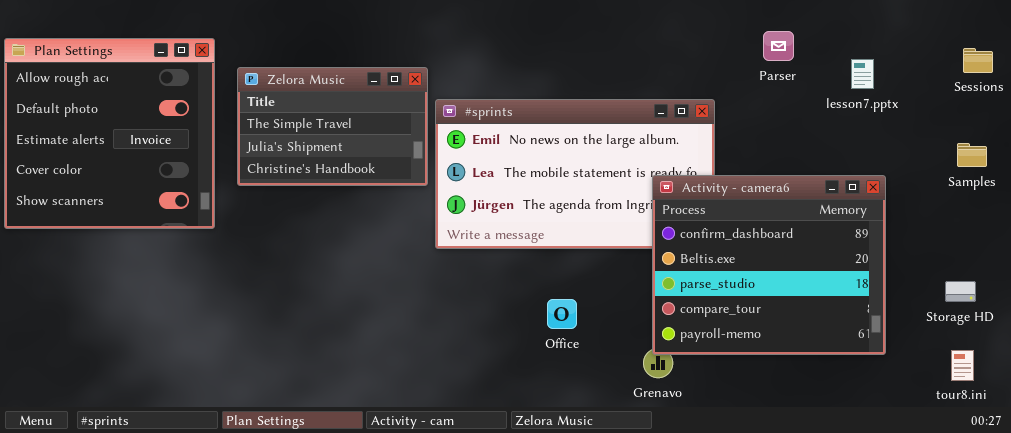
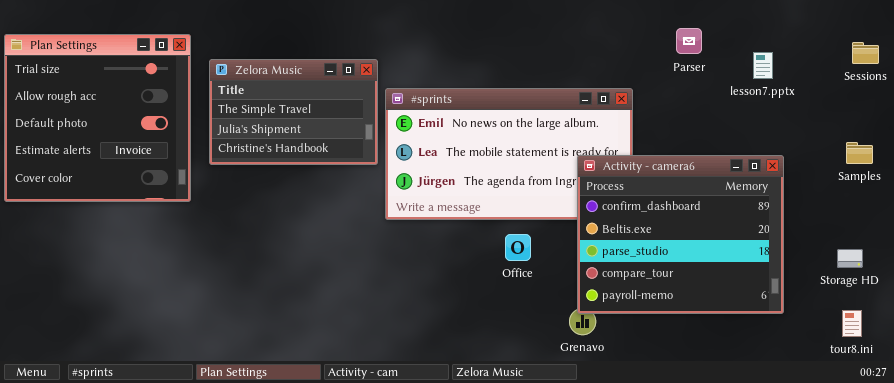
Plan Settings: [4,38,215,229] -> [4,34,191,202], scrolled up 1 row
Samples: [957,143,987,167] -> [846,142,873,164], moved
Office: [547,299,577,329] -> [505,234,531,261], moved

